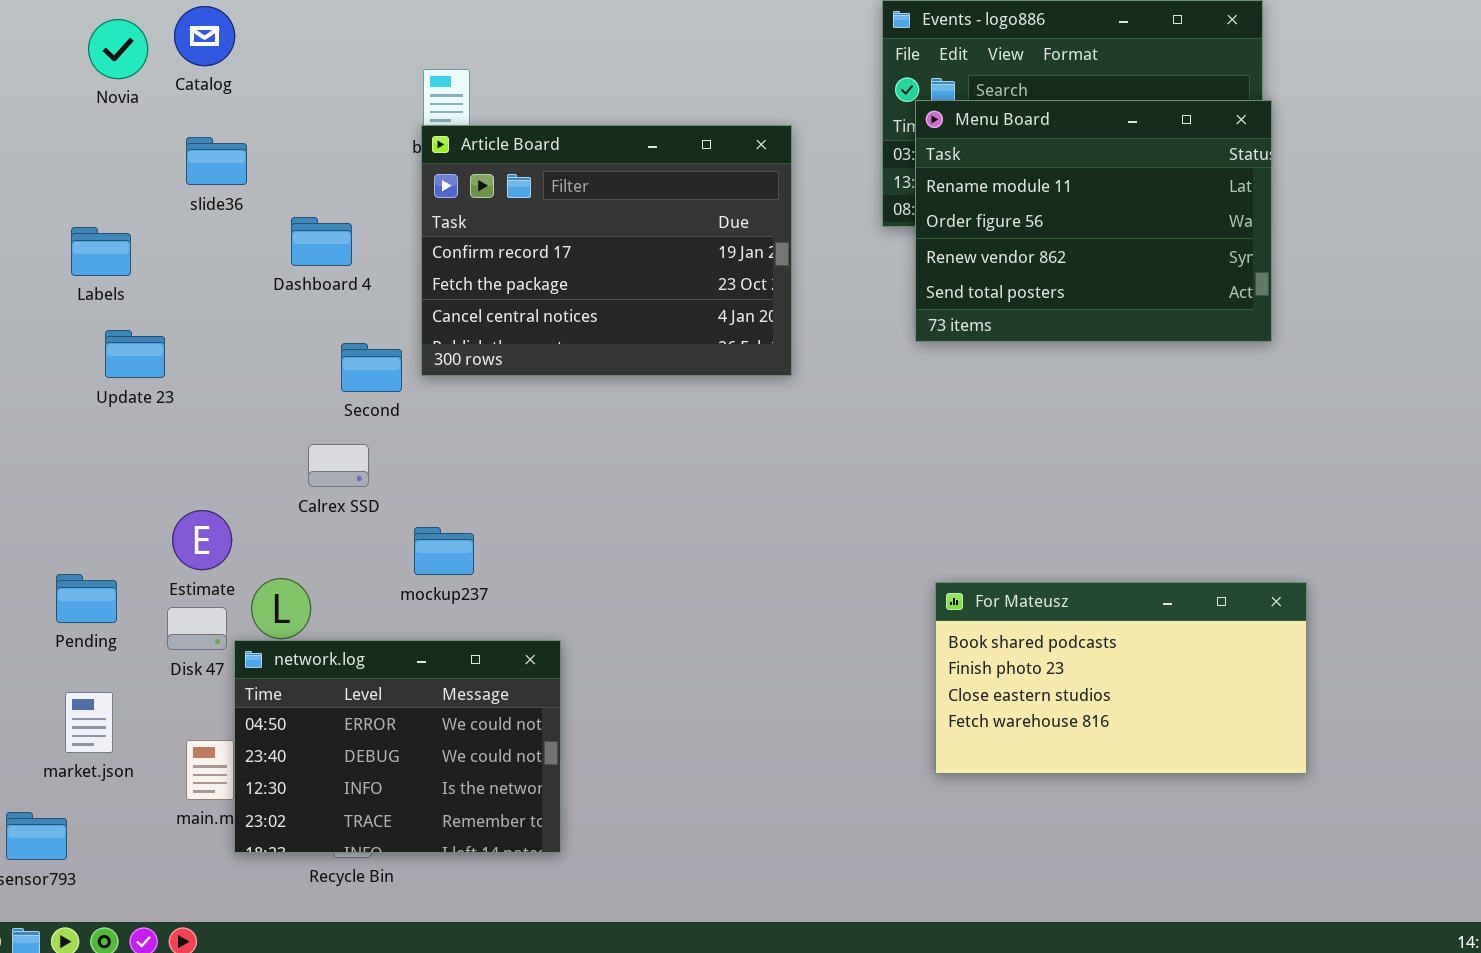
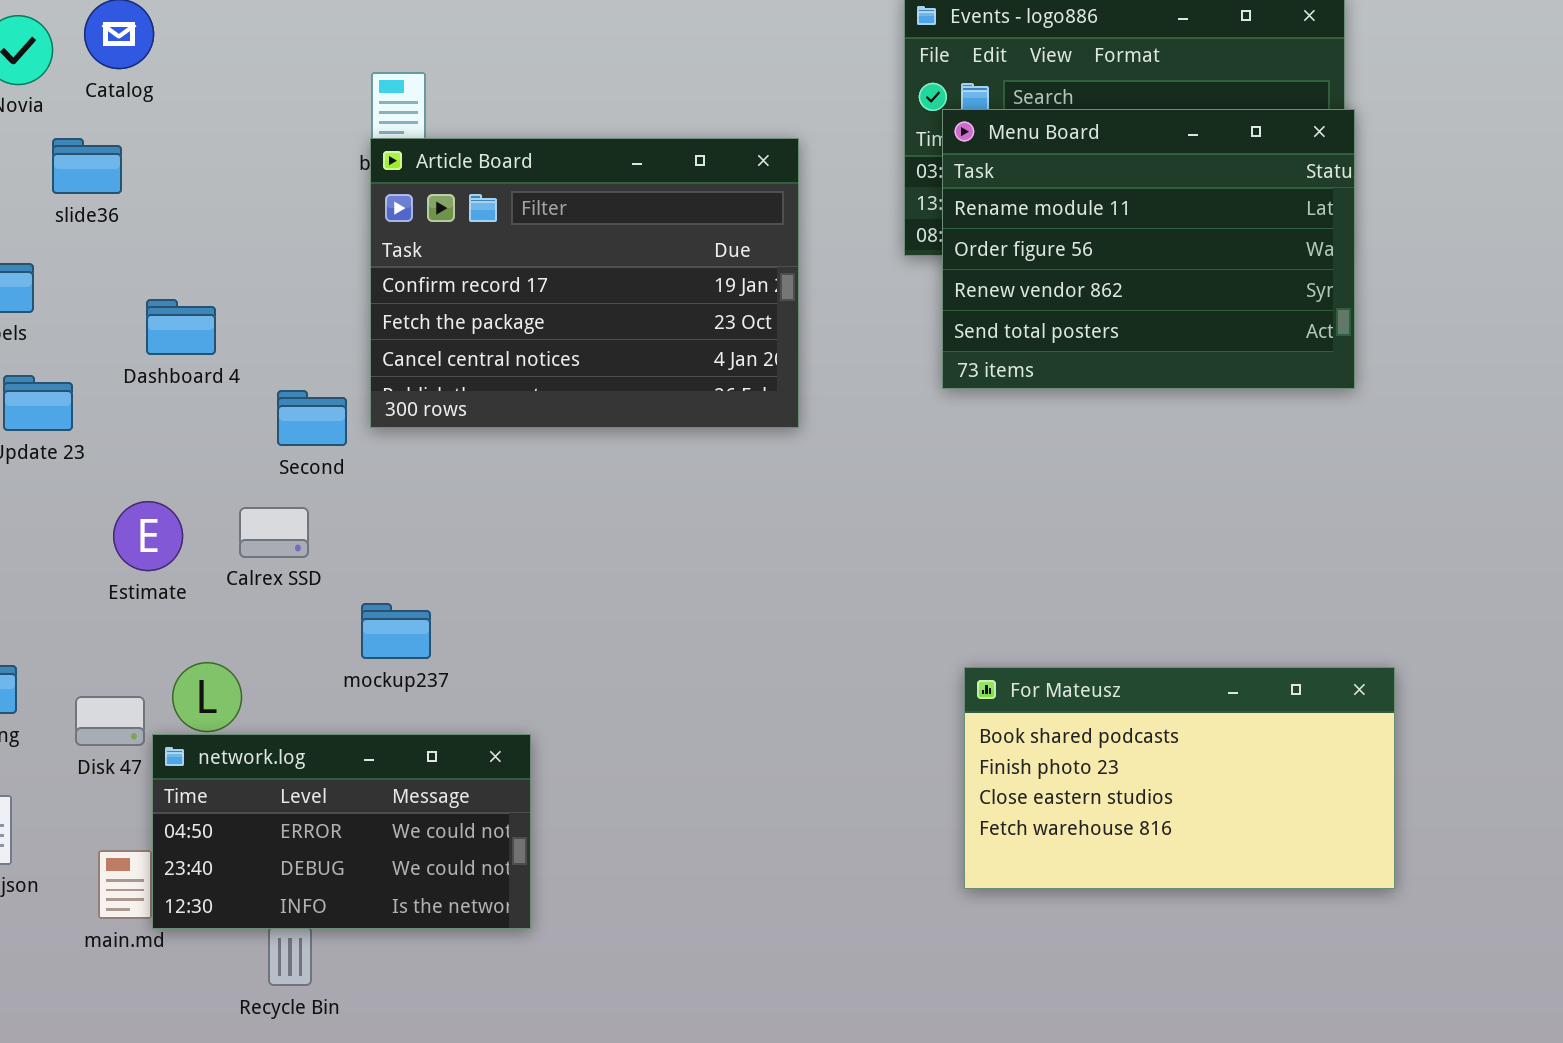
slide36: [186,137,247,185] -> [52,138,122,194], moved
Dashboard 4: [291,217,352,266] -> [146,299,216,355], moved
Estimate: [172,510,232,570] -> [113,501,183,571], moved
network.log: [234,640,561,853] -> [152,734,531,929], resized

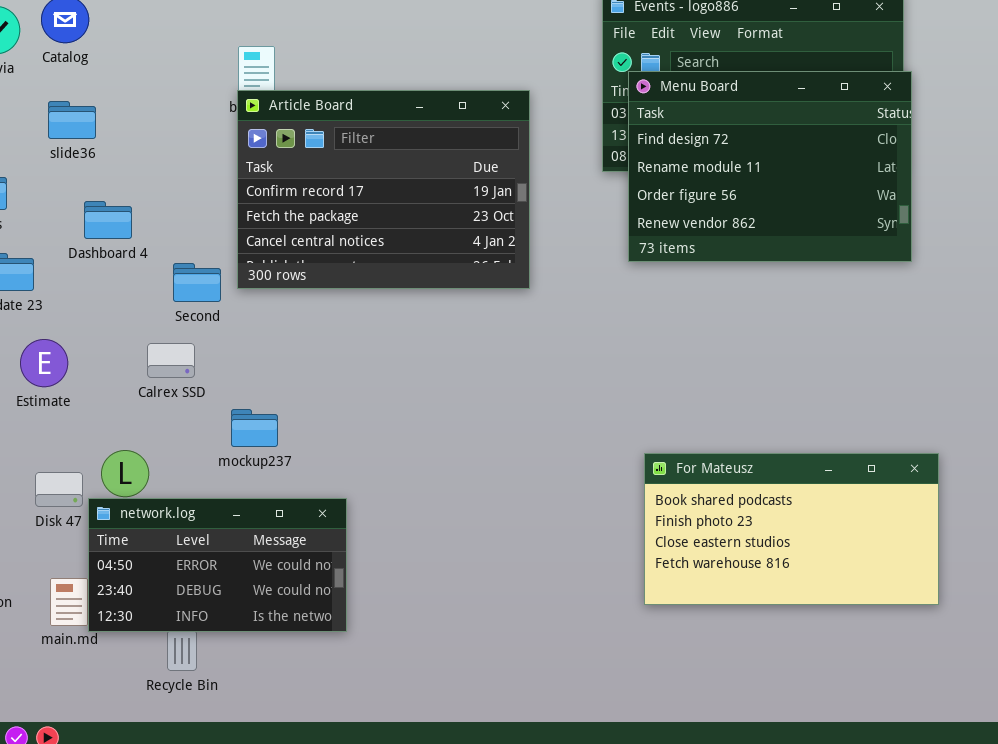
Menu Board: [942,109,1355,389] -> [628,71,912,262], scrolled up 1 row
slide36: [52,138,122,194] -> [48,101,96,139], moved
Estimate: [113,501,183,571] -> [20,339,68,387], moved

